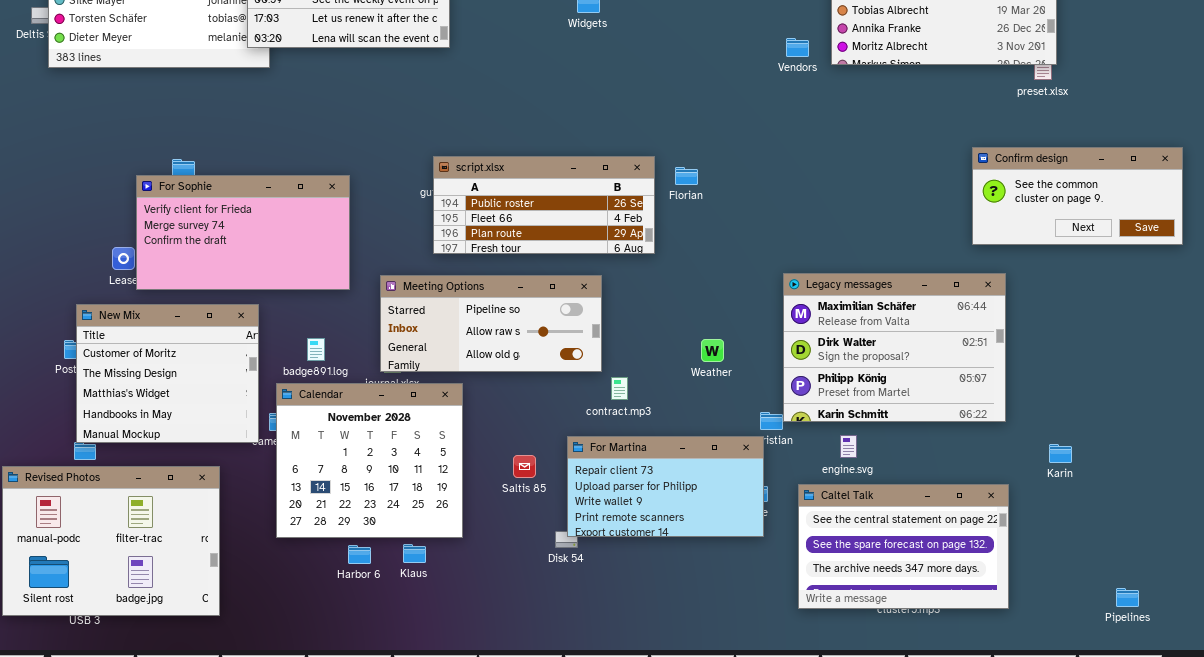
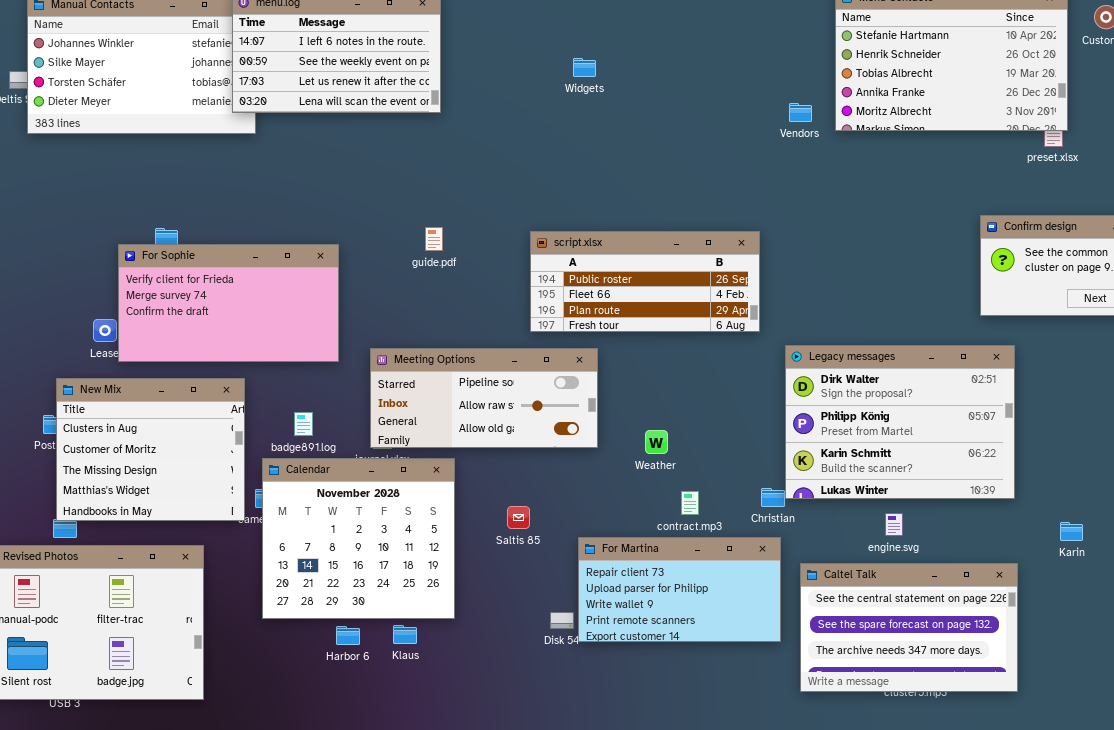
script.xlsx: [433,156,655,254] -> [530,231,760,332], moved
Legacy messages: [783,273,1006,422] -> [785,345,1015,499], scrolled down 1 row
New Mix: [76,304,259,443] -> [56,378,245,521], scrolled up 1 row
Weather: [701,339,724,362] -> [645,430,668,454], moved
contract.mp3: [611,377,628,400] -> [681,491,699,515], moved
engine.svg: [840,435,857,458] -> [885,513,903,536], moved
For Martina: [567,436,764,537] -> [578,537,781,642], moved
Saltis 85: [513,455,536,478] -> [507,506,530,529], moved

